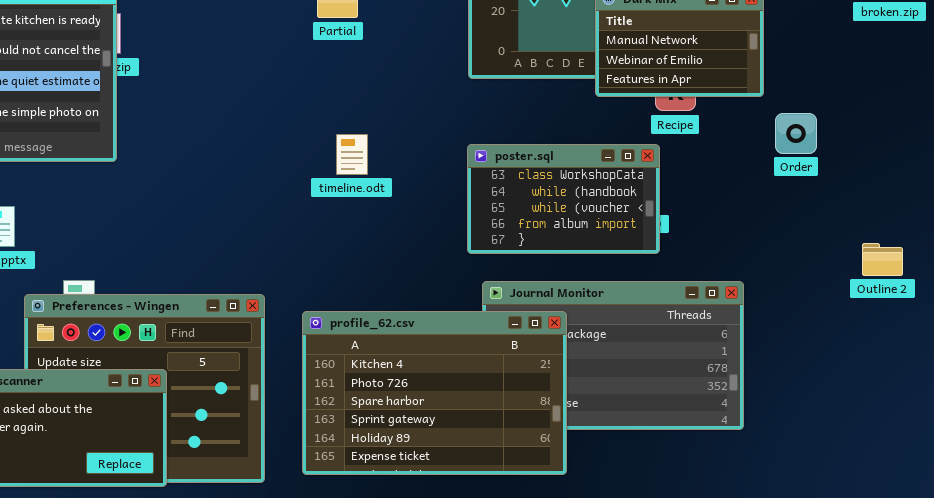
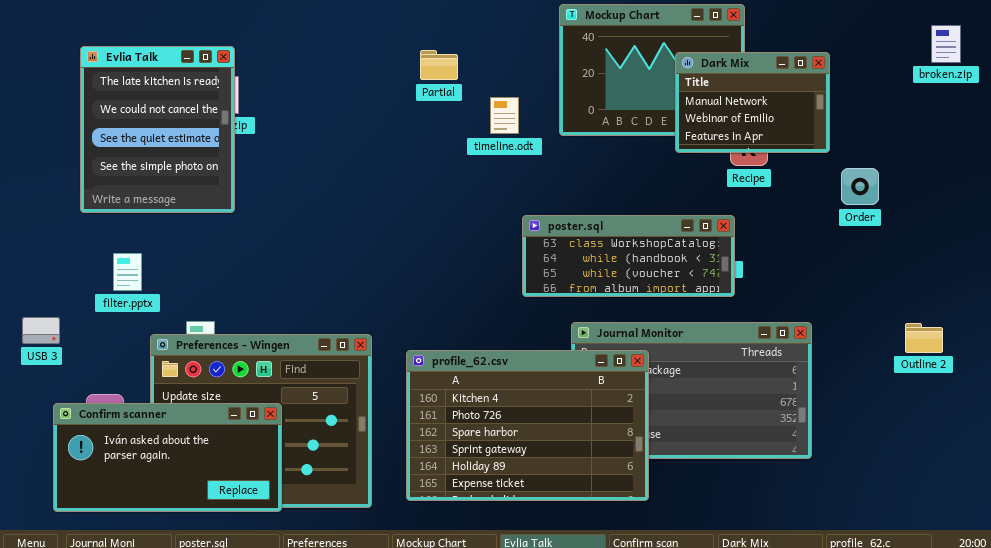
timeline.odt: [336,134,368,175] -> [490,97,519,134], moved
poster.sql: [467,144,660,254] -> [522,215,735,297], resized
Outline 2: [862,243,903,276] -> [905,323,943,353], moved

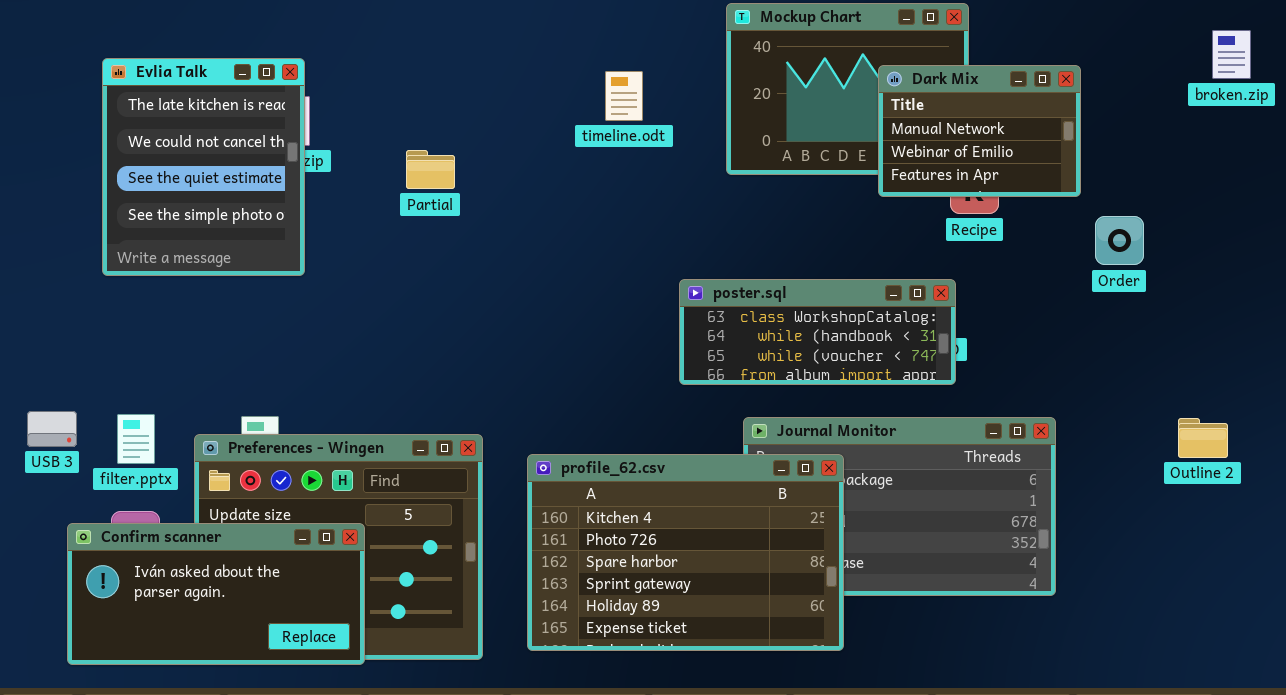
Partial: [420,50,458,80] -> [406,150,455,189], moved
timeline.odt: [490,97,519,134] -> [605,71,643,121], moved
filter.pptx: [113,253,142,291] -> [117,414,155,464], moved

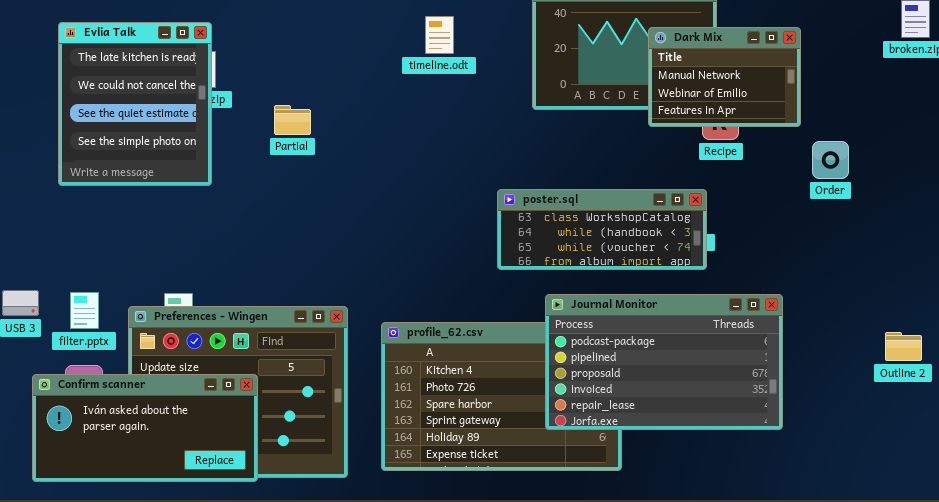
timeline.odt: [605,71,643,121] -> [425,16,454,54], moved
Partial: [406,150,455,189] -> [274,105,311,135], moved
Journal Monitor: [743,417,1056,596] -> [545,294,783,430], raised
Outline 2: [1178,418,1228,458] -> [885,332,922,361], moved

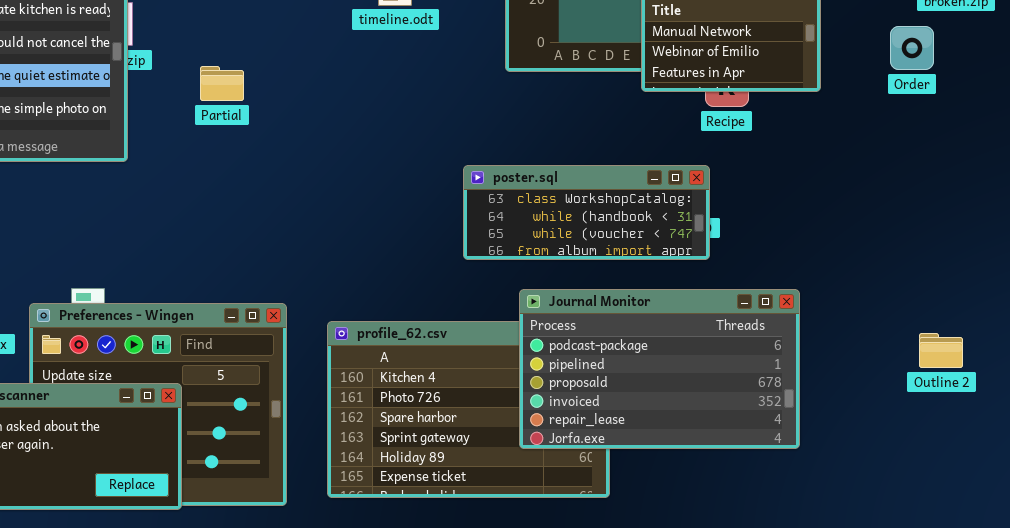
Order: [812,141,849,179] -> [890,26,934,70], moved

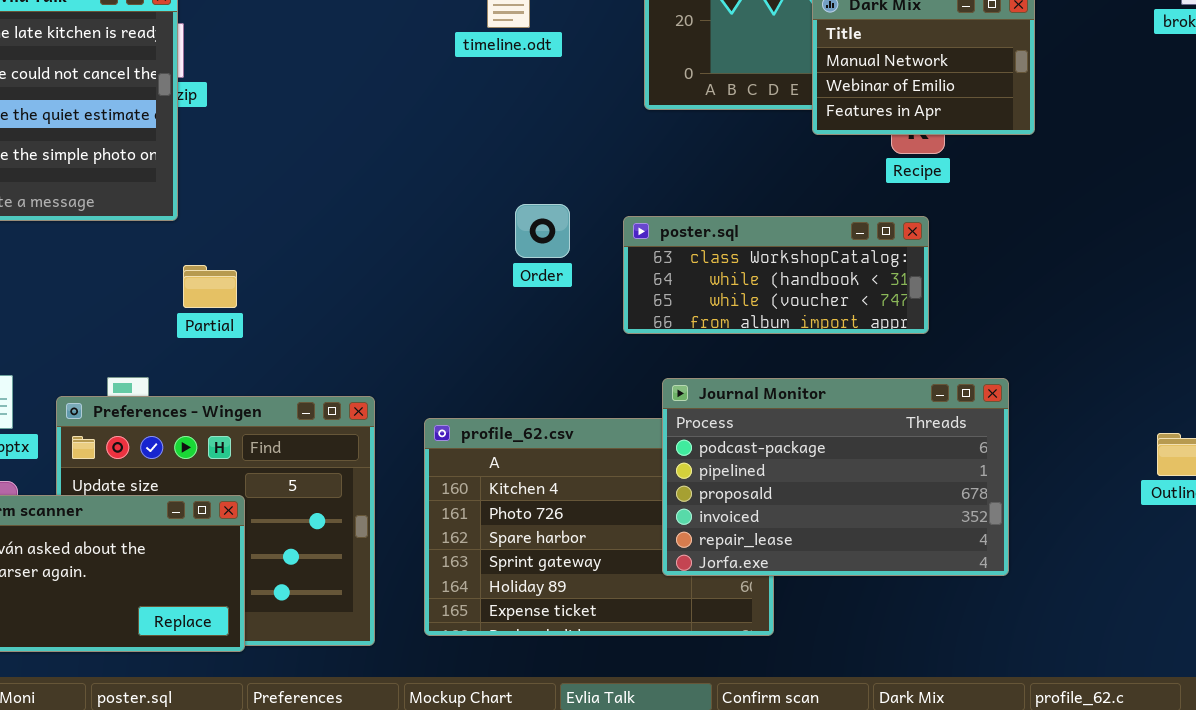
Order: [890,26,934,70] -> [515,204,570,258], moved
Partial: [200,66,244,101] -> [183,265,237,308], moved
poster.sql: [463,165,710,260] -> [623,216,929,334], moved

